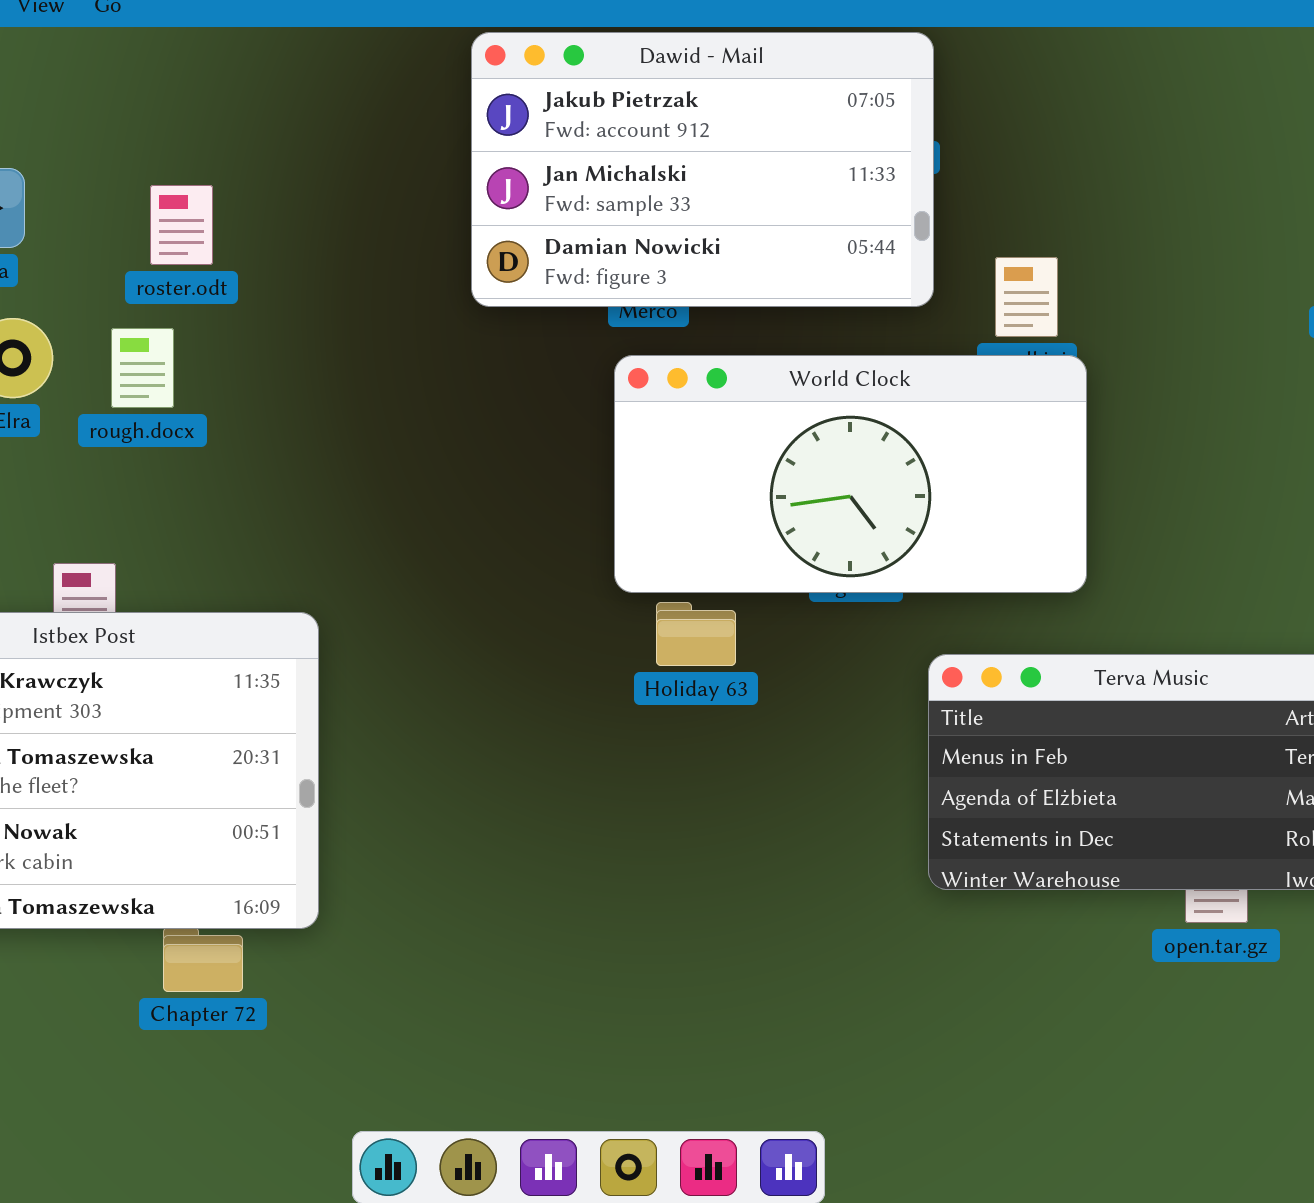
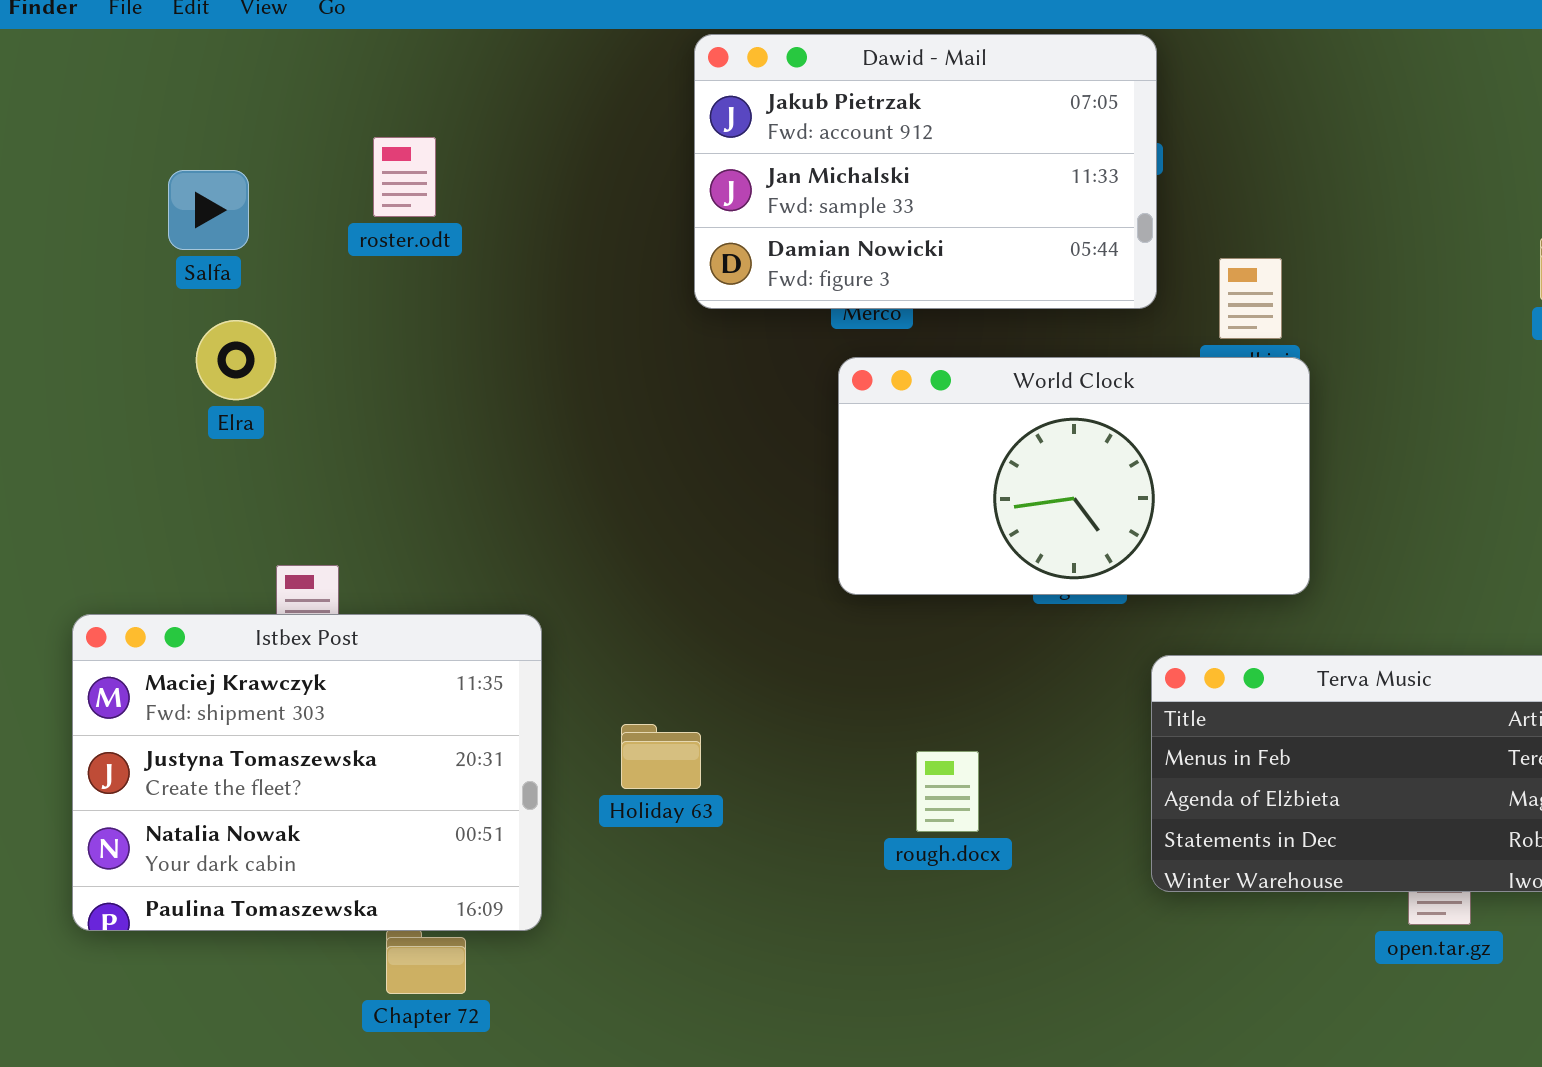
roster.odt: [150,185,213,265] -> [373,137,436,217], moved
rough.docx: [111,328,174,408] -> [916,751,979,832], moved
Holiday 63: [656,602,736,666] -> [621,724,701,789], moved

